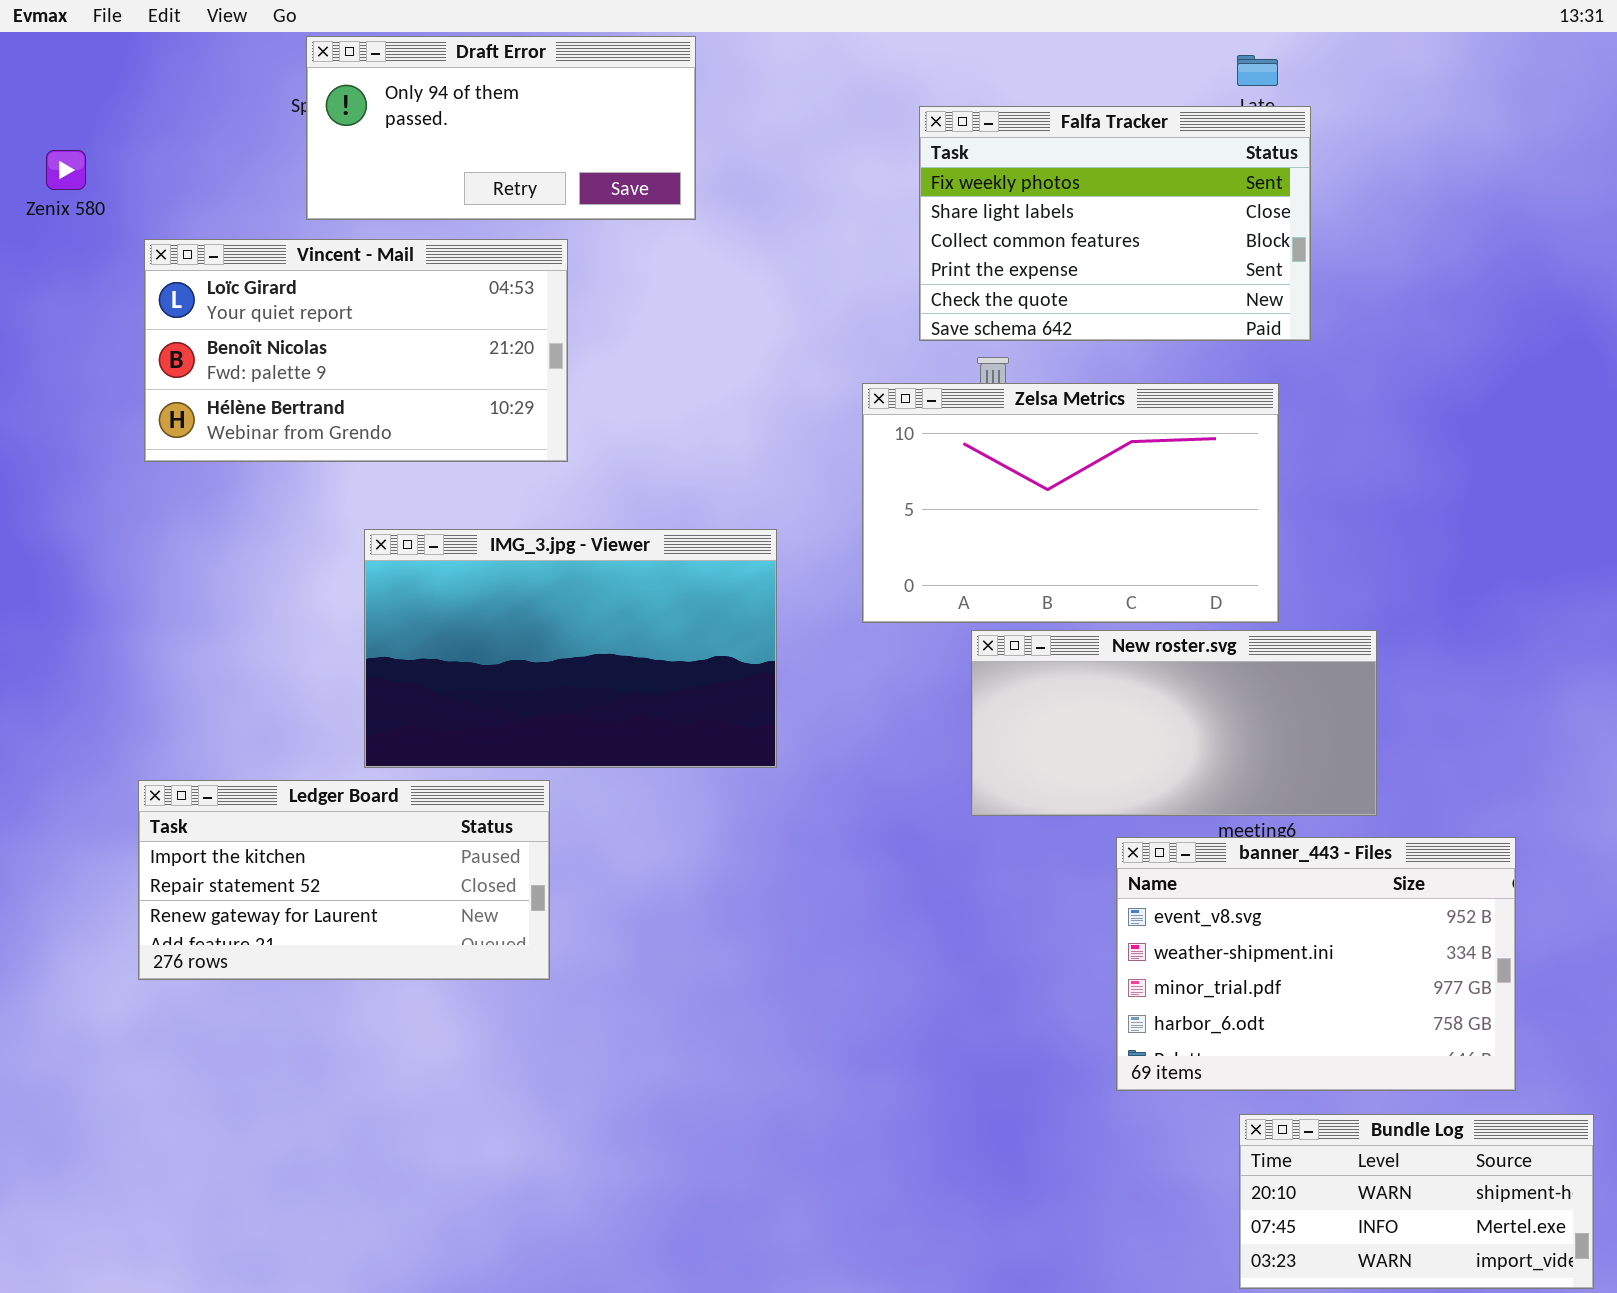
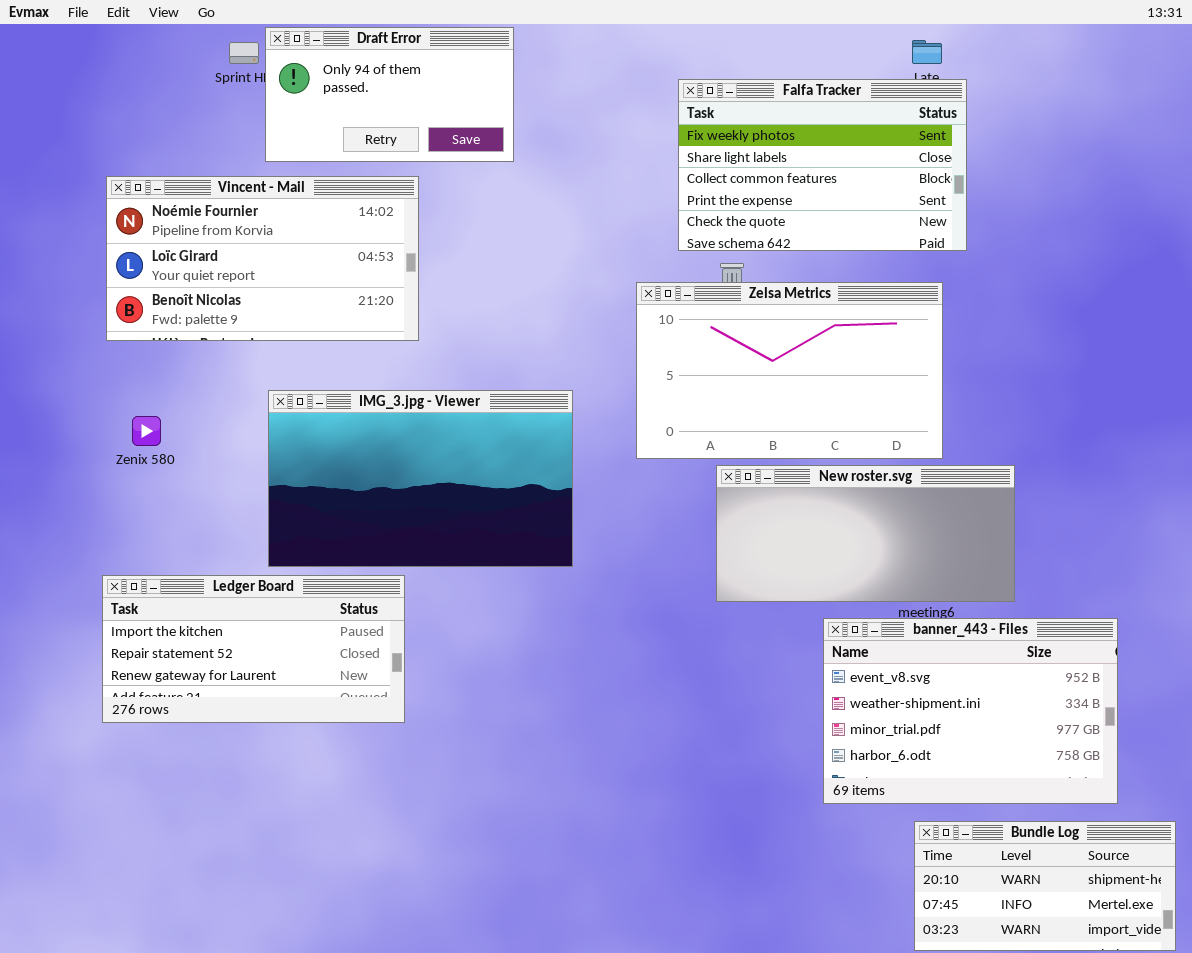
Draft Error: [306,36,696,220] -> [265,27,514,162], resized
Zenix 580: [46,150,86,190] -> [132,416,161,446], moved
Vincent - Mail: [144,239,568,462] -> [106,176,419,341], scrolled up 1 row

